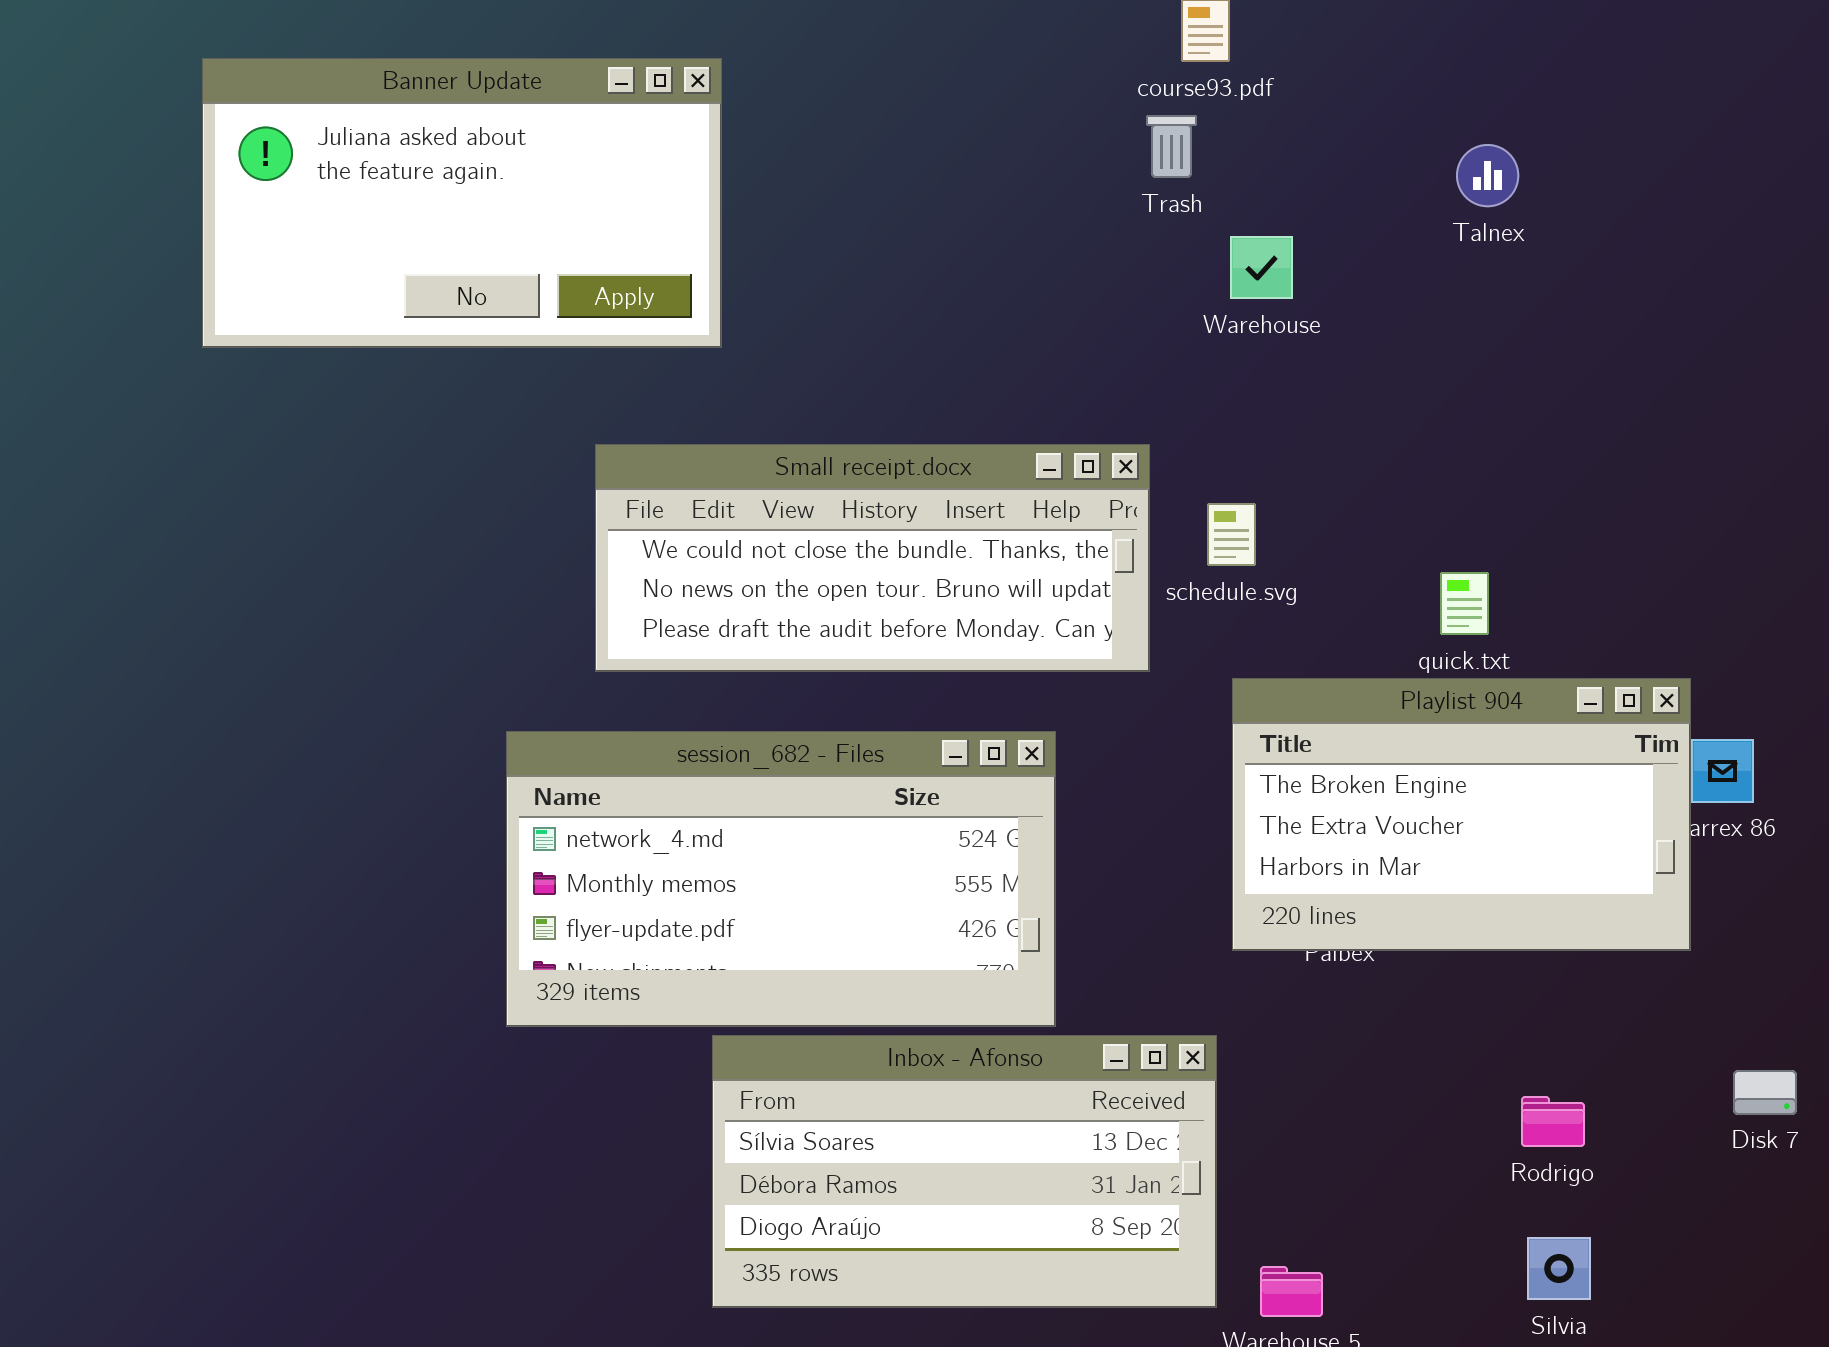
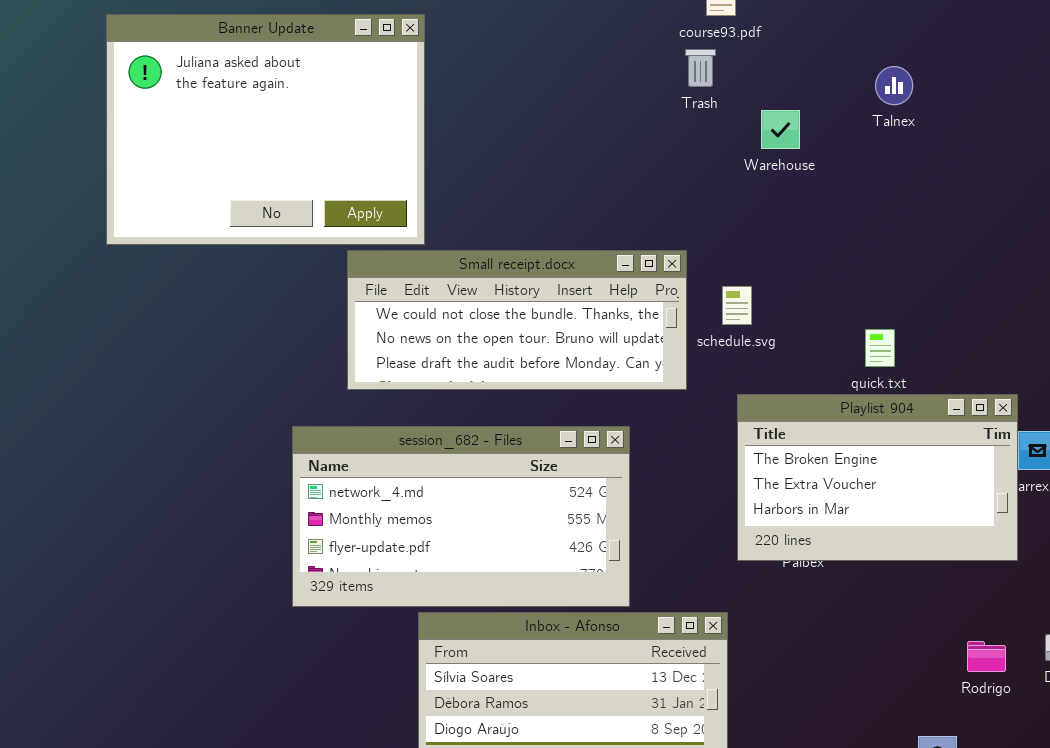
Banner Update: [202,58,722,348] -> [106,14,425,245], resized
Warehouse: [1230,236,1293,299] -> [761,110,800,149], moved
Rodrigo: [1521,1096,1585,1147] -> [967,641,1006,672], moved

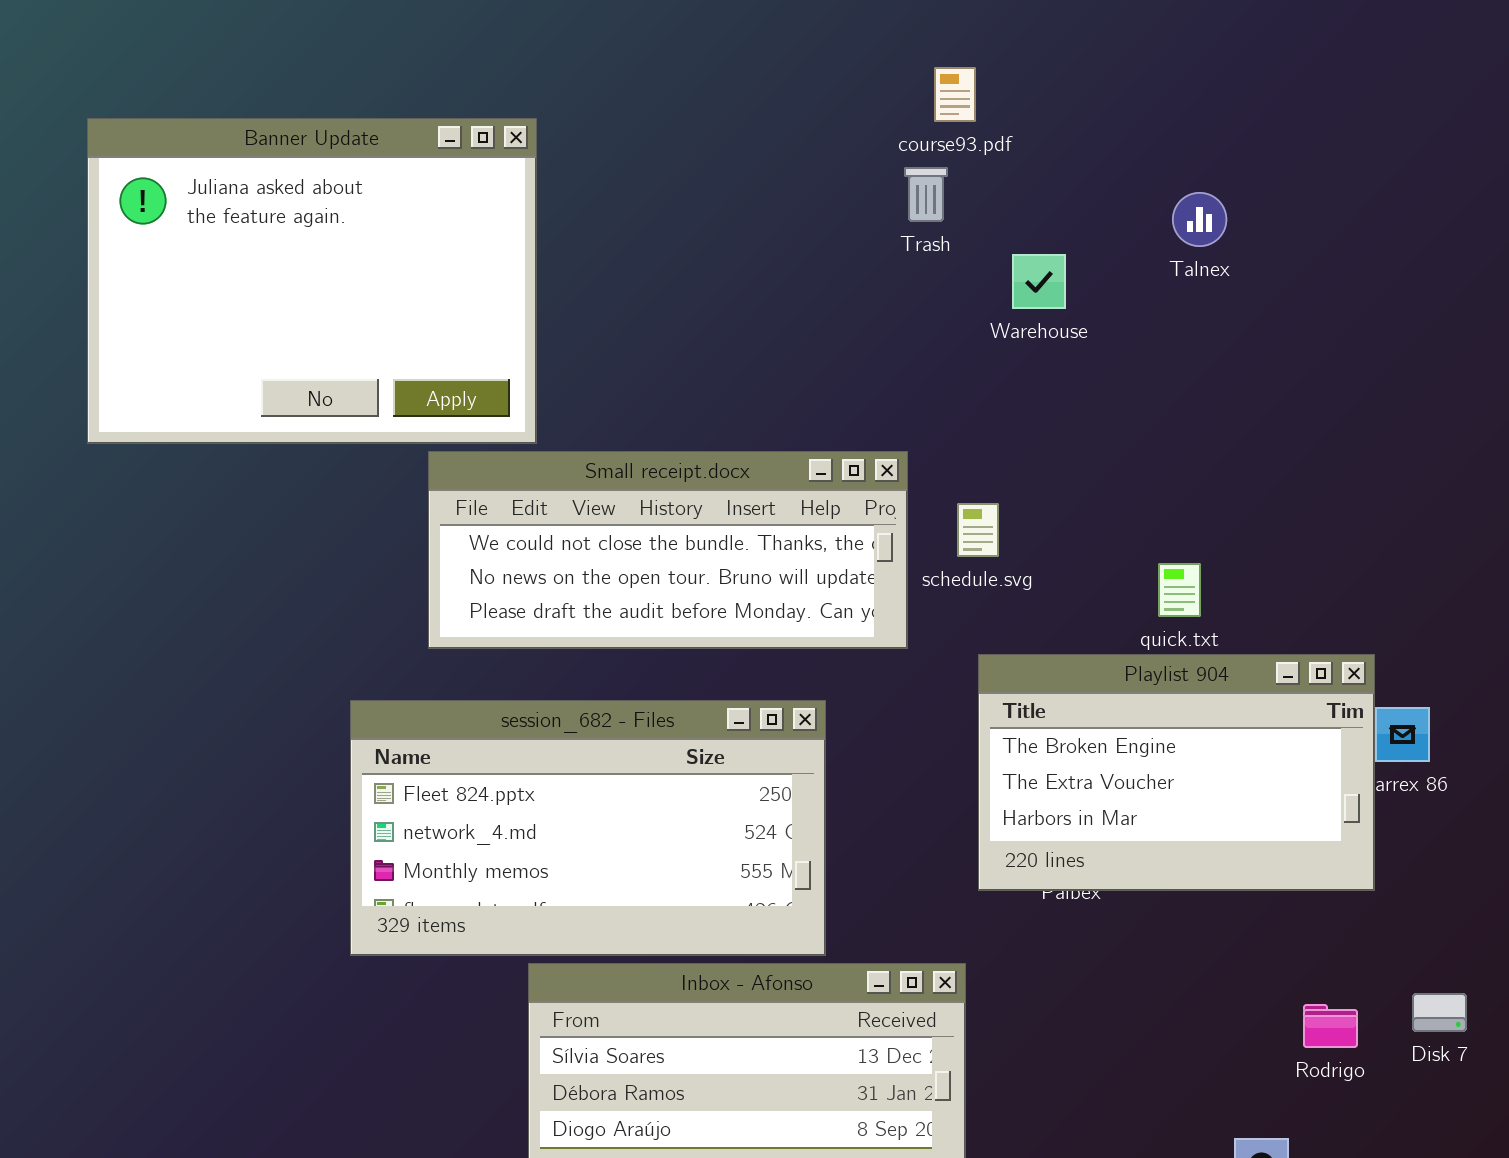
session_682 - Files: [292,426,630,607] -> [350,700,826,956], scrolled up 1 row

